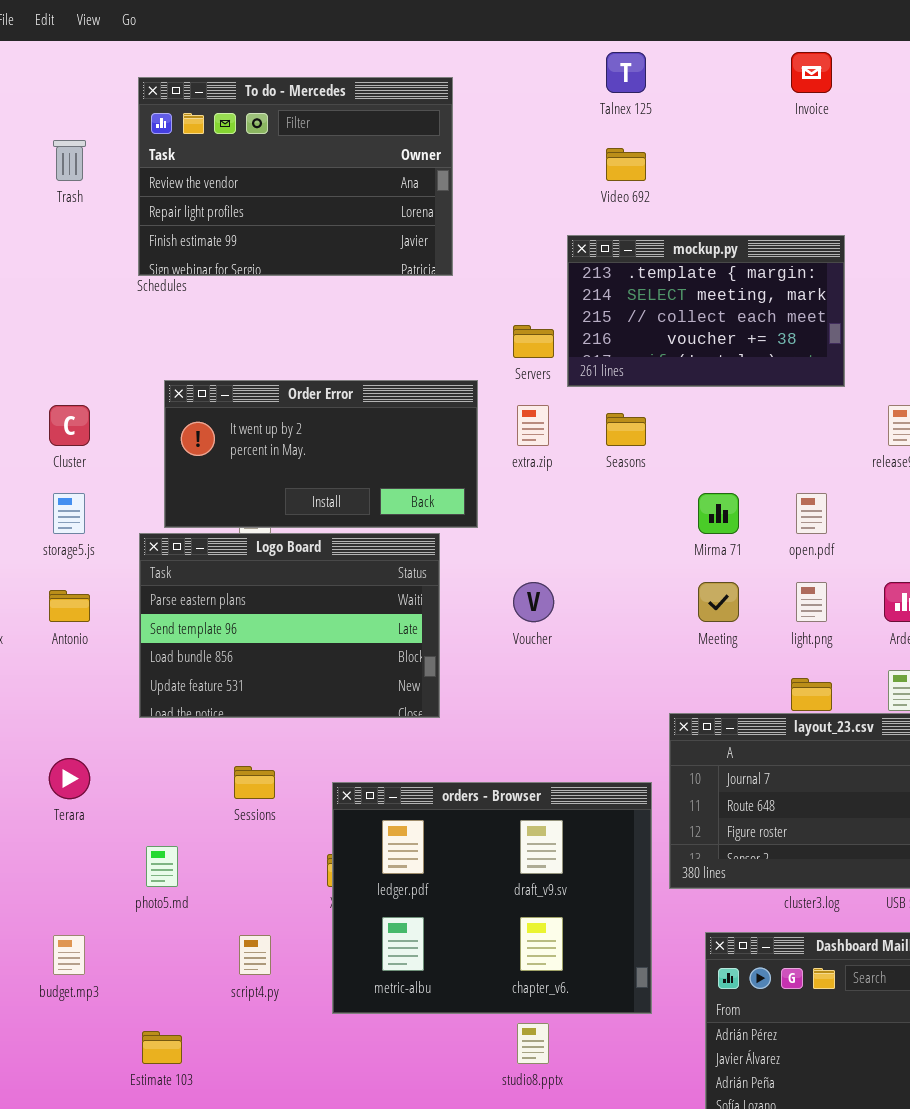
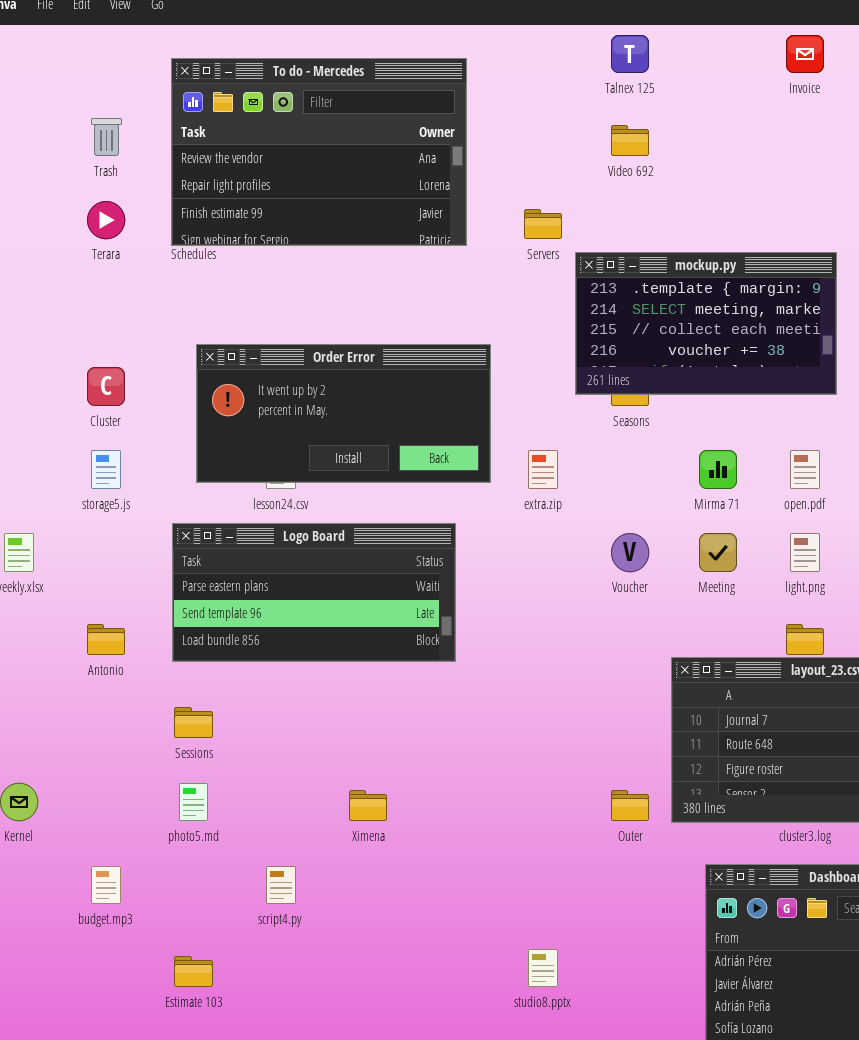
mockup.py: [567,235,845,387] -> [575,252,837,395], moved
Servers: [513,325,554,358] -> [524,209,562,239], moved
extra.zip: [517,405,549,446] -> [528,450,558,489], moved
Logo Board: [139,533,440,718] -> [172,523,456,662], resized
Voucher: [513,582,554,622] -> [611,533,649,572], moved
Antonio: [49,590,90,622] -> [87,624,125,655], moved
Terara: [49,758,90,799] -> [87,201,125,239], moved
Sessions: [234,766,275,799] -> [174,707,213,738], moved
orders - Browser: [332,782,652,1014] -> none, closed

